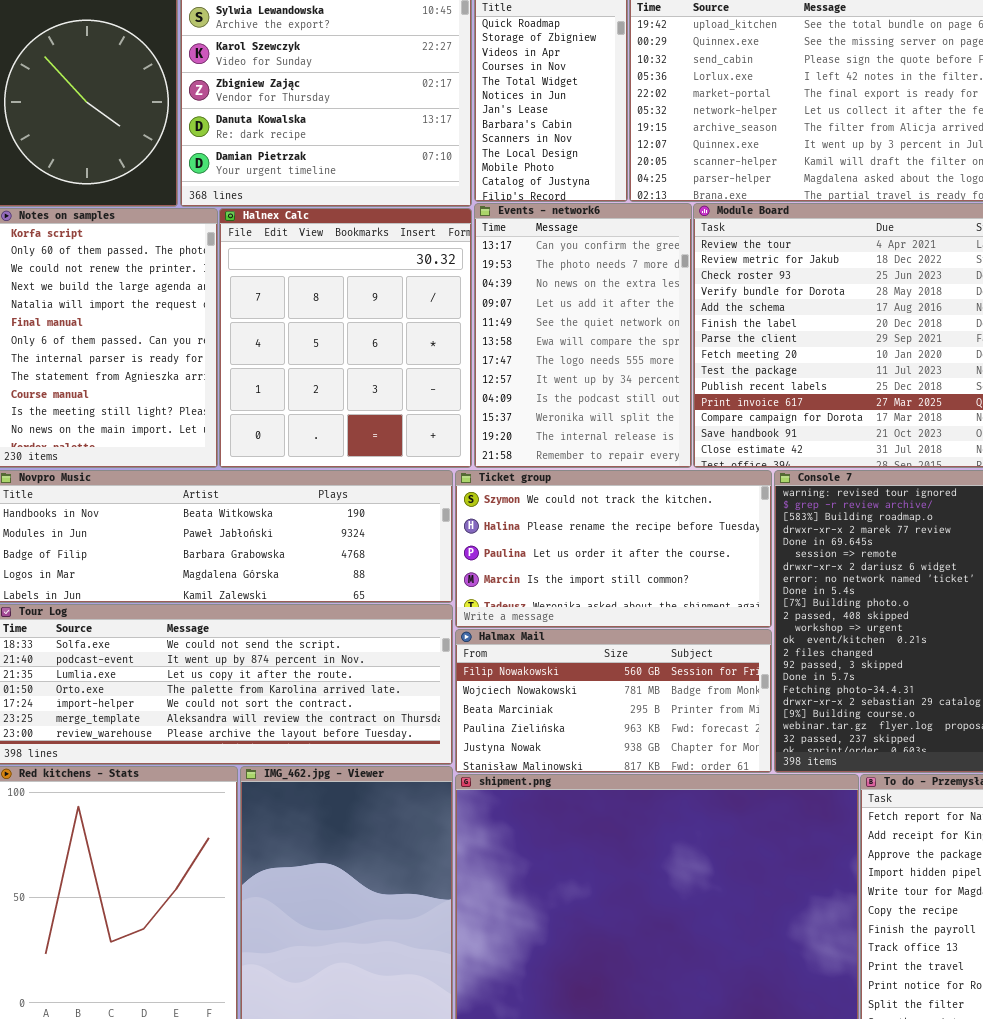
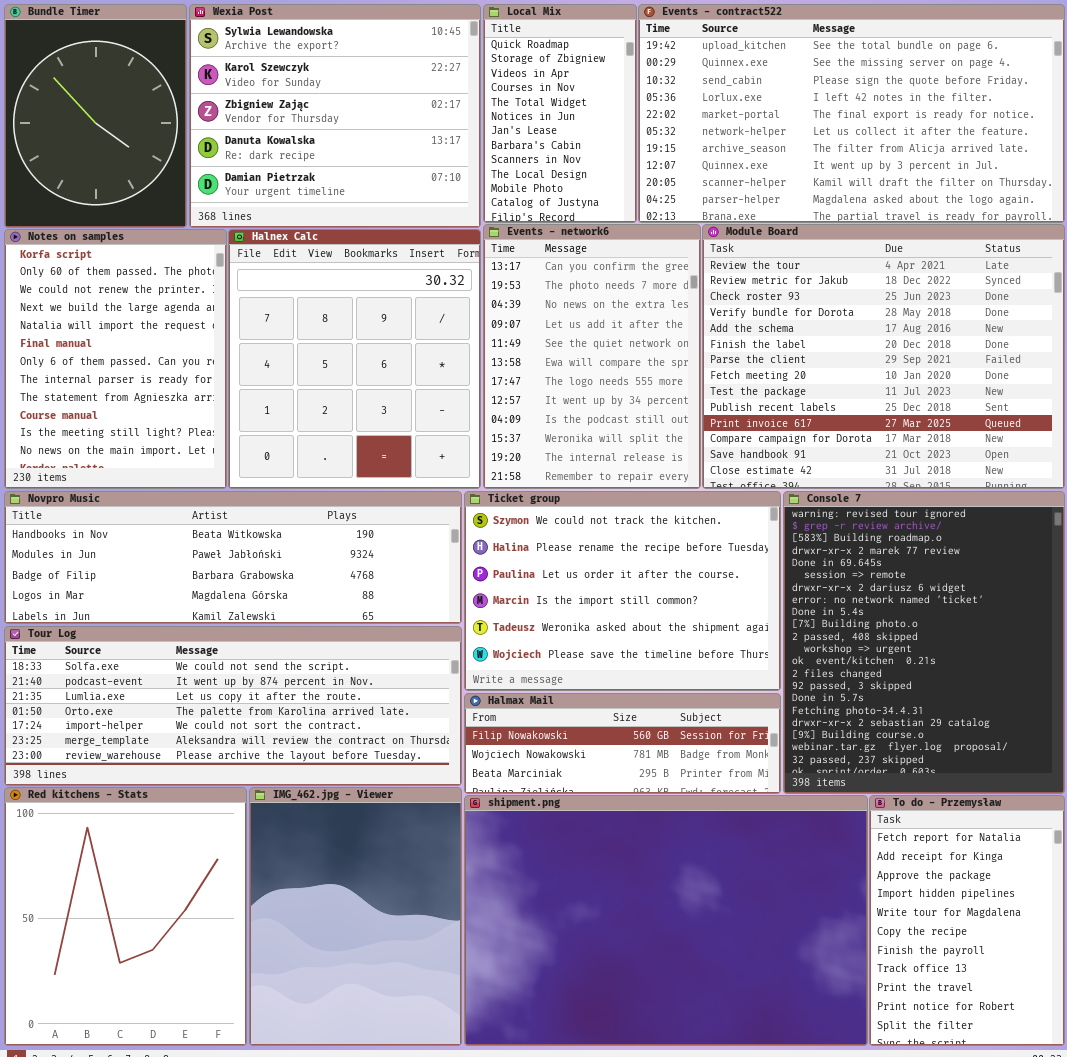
Ticket group: [455,470,772,628] -> [464,491,781,691], resized
Halmax Mail: [455,629,772,773] -> [464,693,781,794], resized

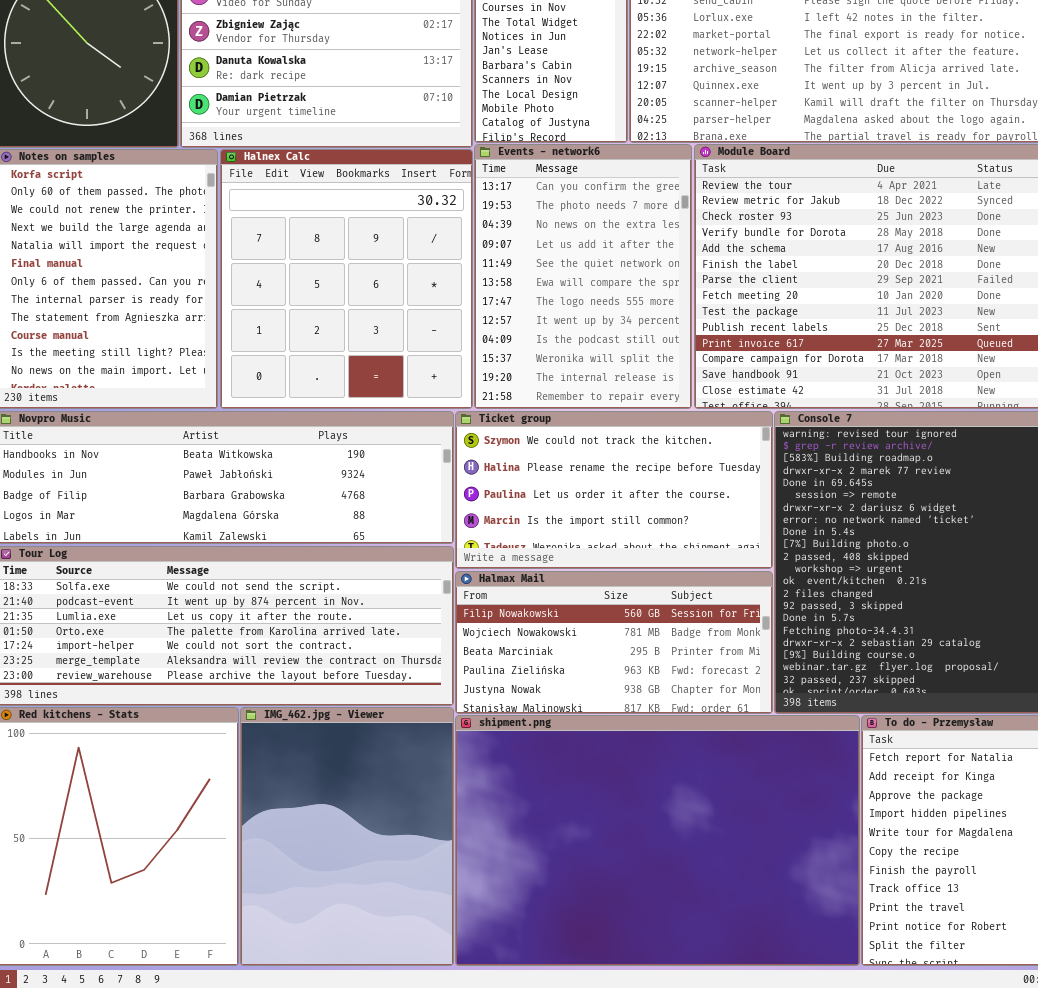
Ticket group: [464,491,781,691] -> [455,411,773,569], resized
Halmax Mail: [464,693,781,794] -> [455,571,773,714], resized

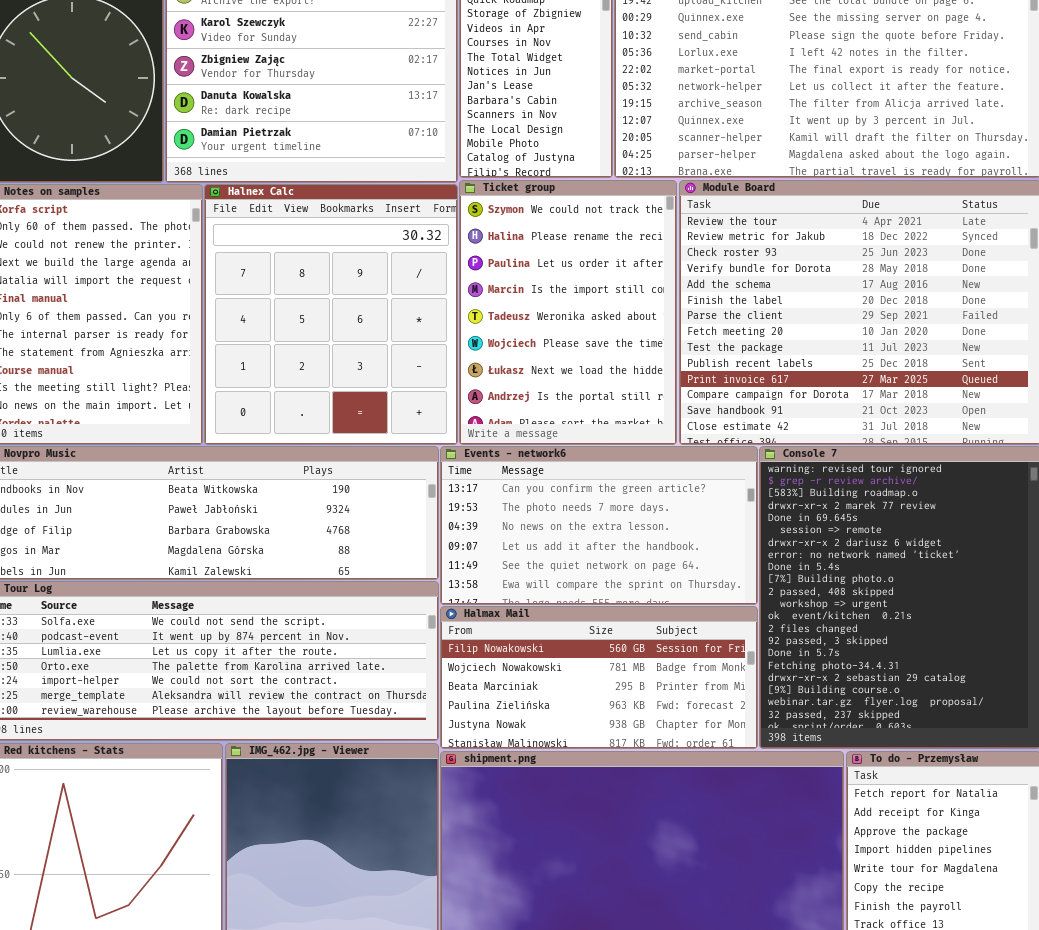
Events - network6: [474,144,692,409] -> [440,446,758,605], moved, resized
Ticket group: [455,411,773,569] -> [459,180,677,445], moved, resized

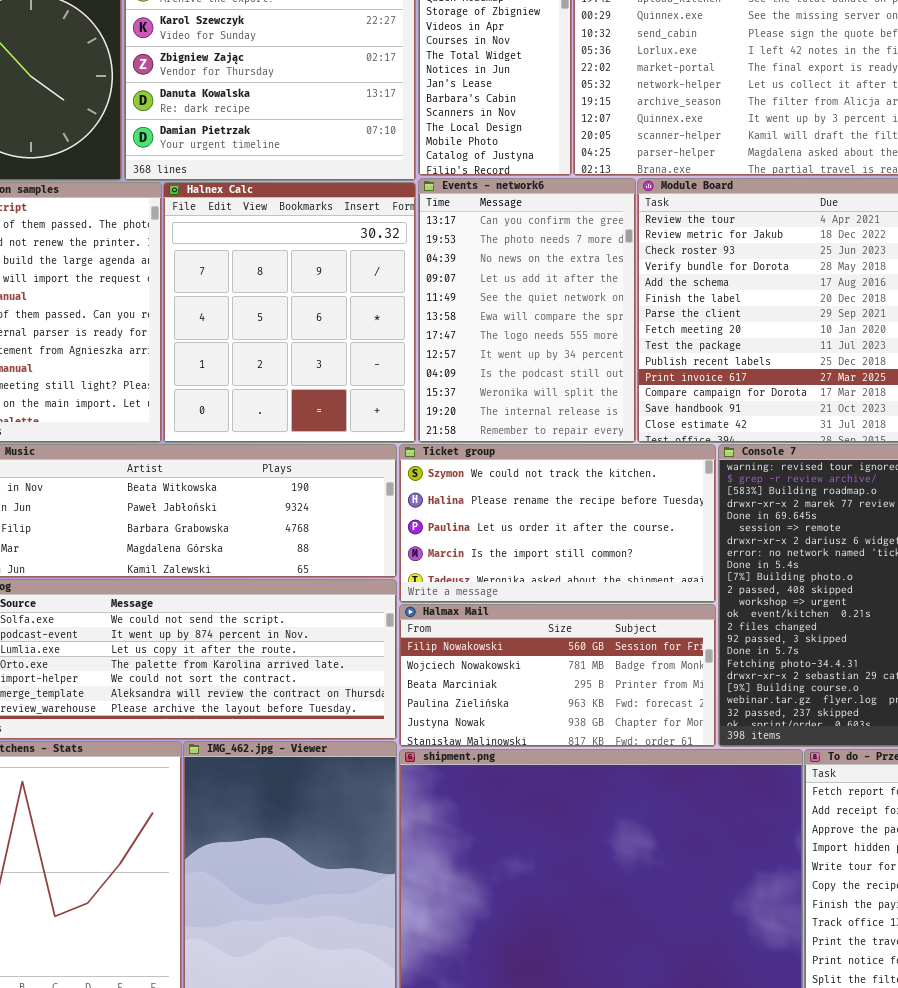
Ticket group: [459,180,677,445] -> [399,444,716,603], moved, resized
Events - network6: [440,446,758,605] -> [418,178,636,443], moved, resized

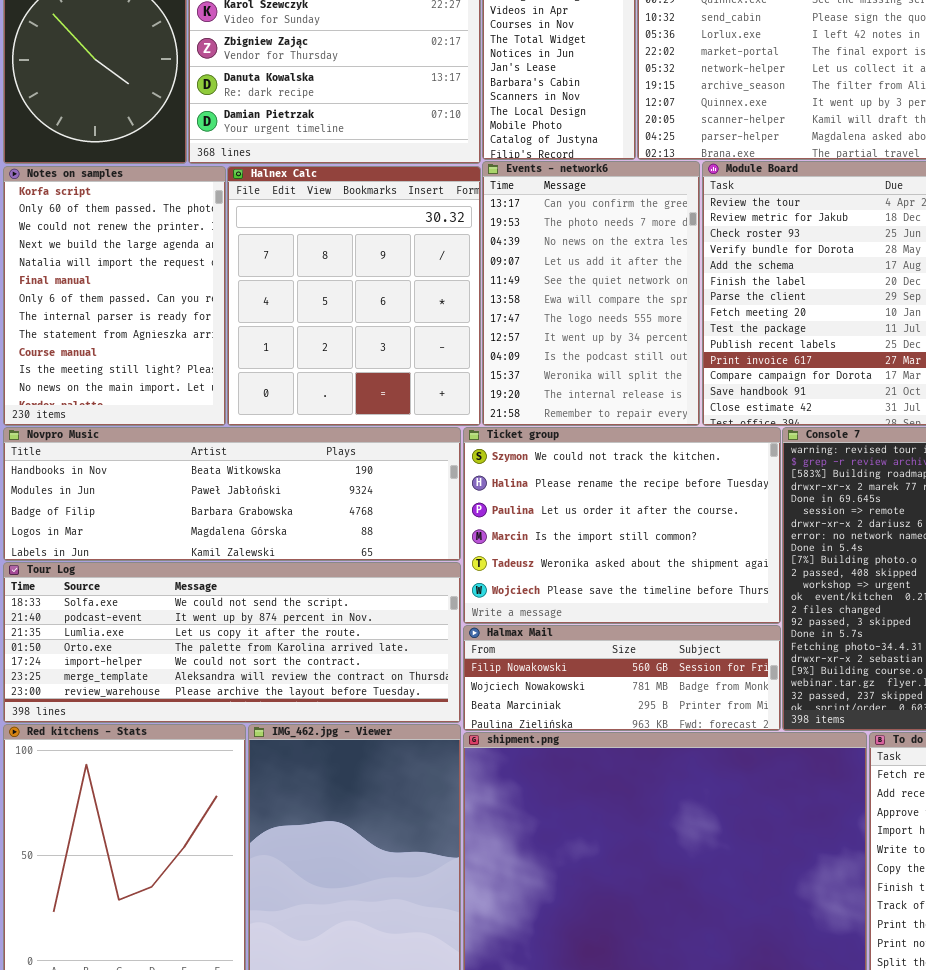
Ticket group: [399,444,716,603] -> [463,427,781,624], resized
Halmax Mail: [399,604,716,747] -> [463,625,781,731], resized

